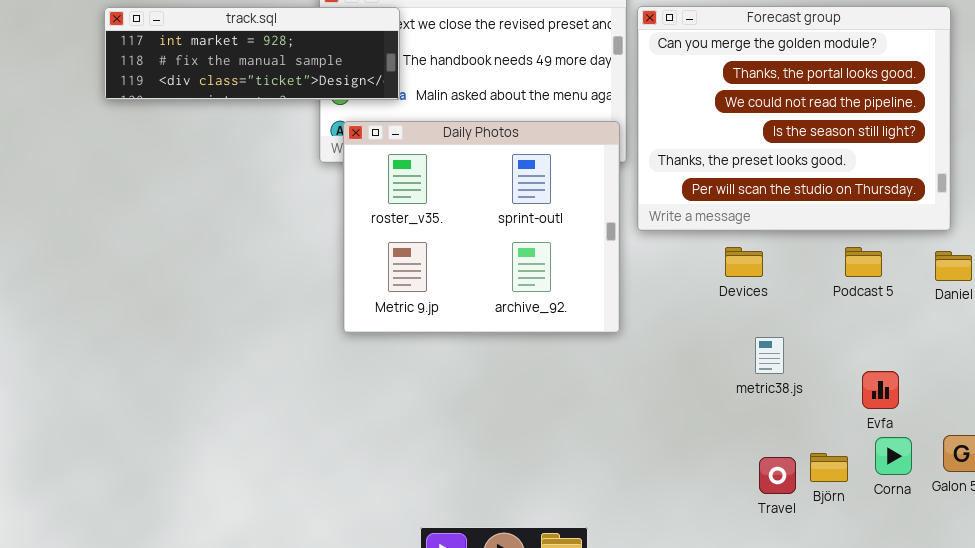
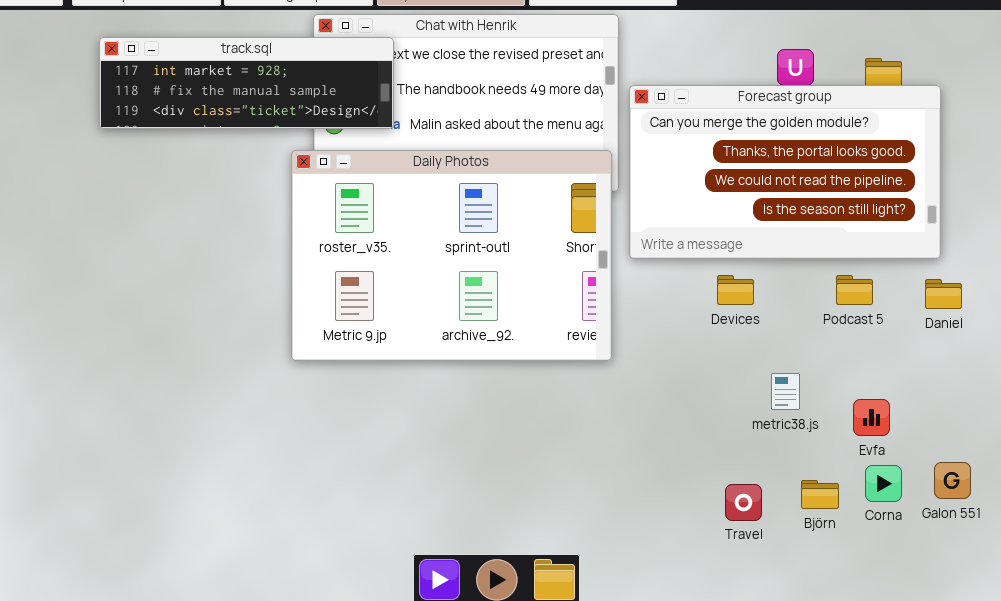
Forecast group: [637,6,951,231] -> [629,85,941,259], resized
Daily Photos: [343,121,620,333] -> [291,150,612,361], resized
metric38.js: [755,337,784,374] -> [771,373,800,410], moved
Travel: [759,457,796,494] -> [725,484,762,521], moved

